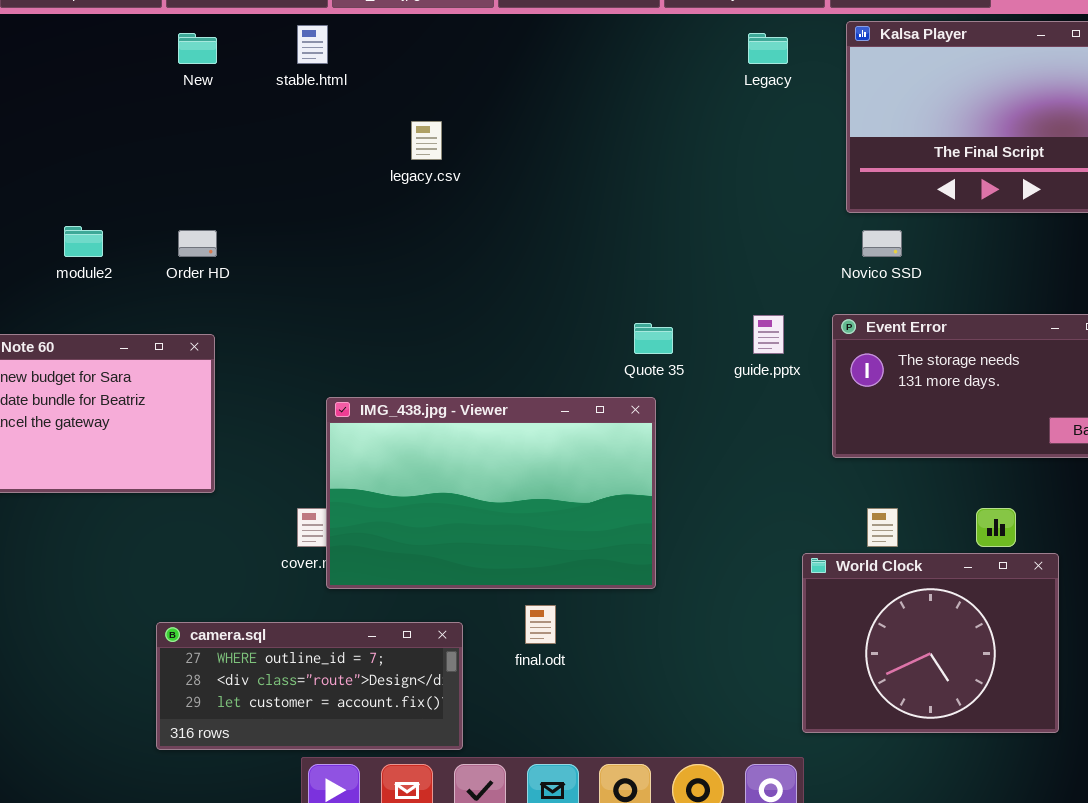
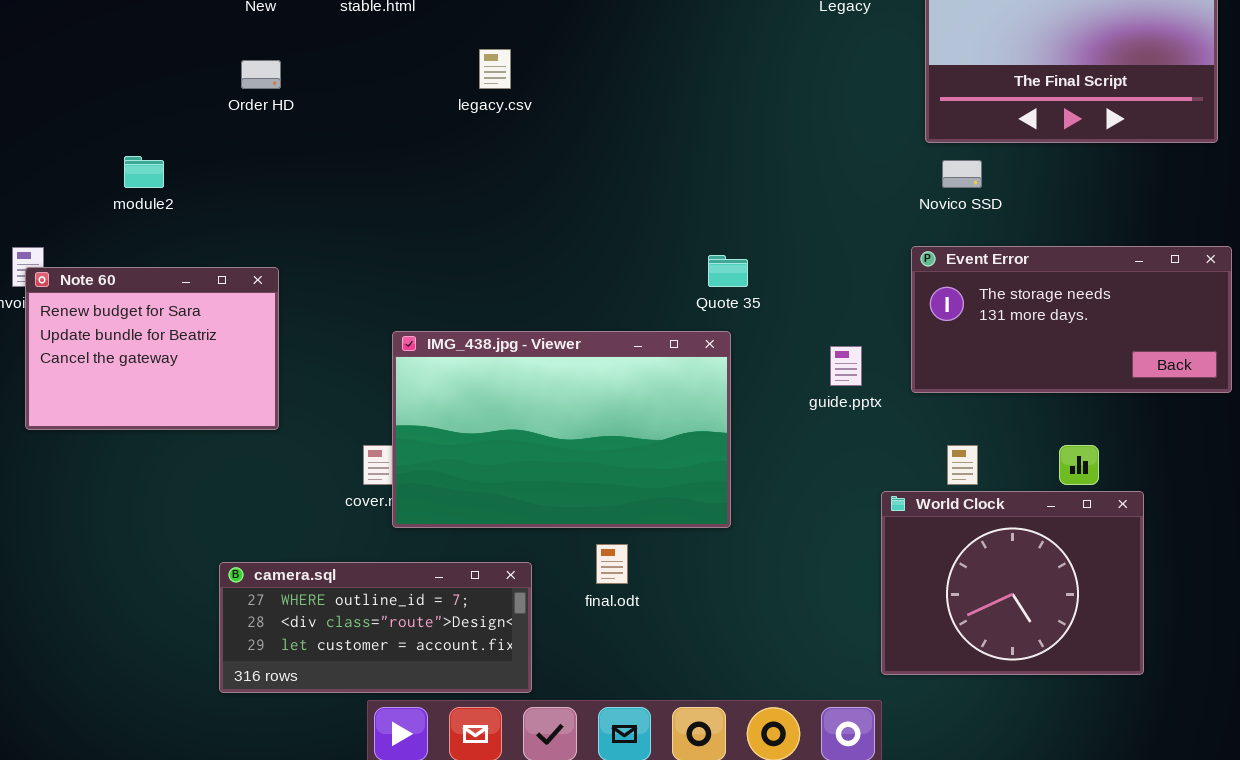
Order HD: [178,230,217,257] -> [241,60,281,89], moved
guide.pptx: [753,315,784,354] -> [830,346,862,386], moved

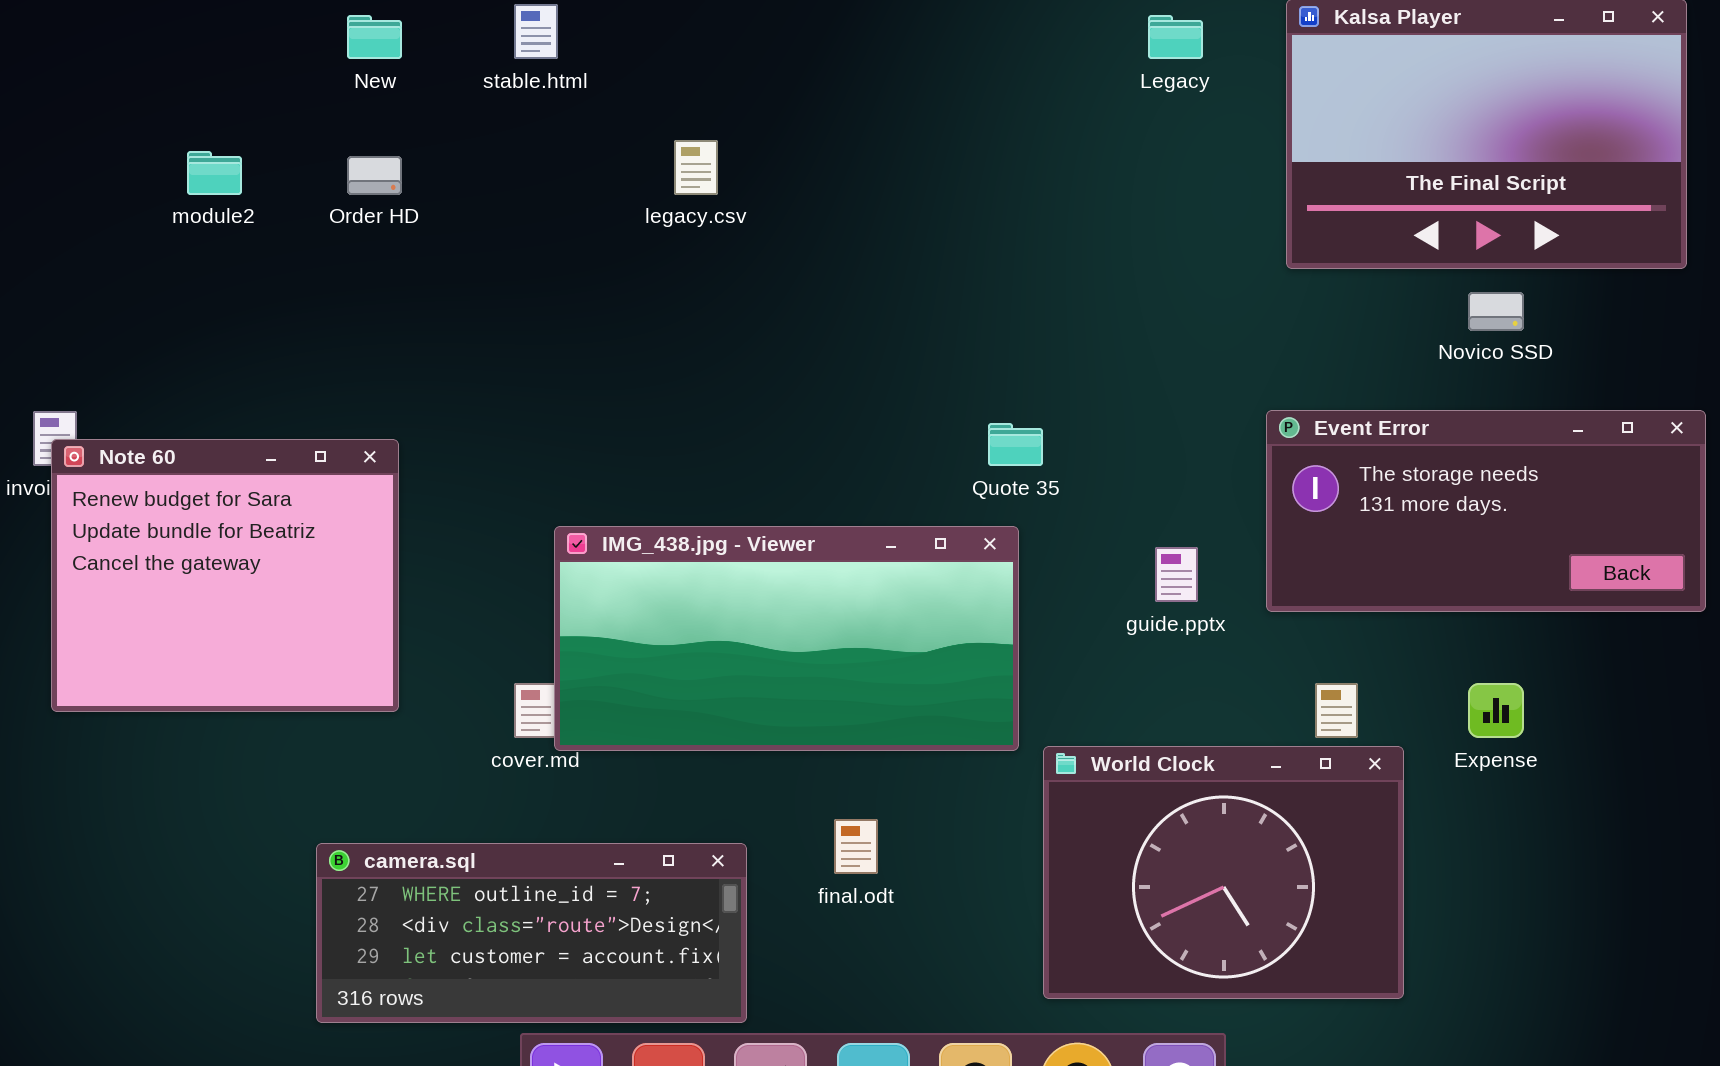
module2: [124,156,164,188] -> [187,151,242,195], moved
Novico SSD: [942,160,982,188] -> [1468,292,1524,331], moved
Note 60: [25,267,279,430] -> [51,439,399,712], resized
IMG_438.jpg - Viewer: [392,331,731,528] -> [554,526,1019,751], resized
World Clock: [881,491,1144,675] -> [1043,746,1404,999], moved

